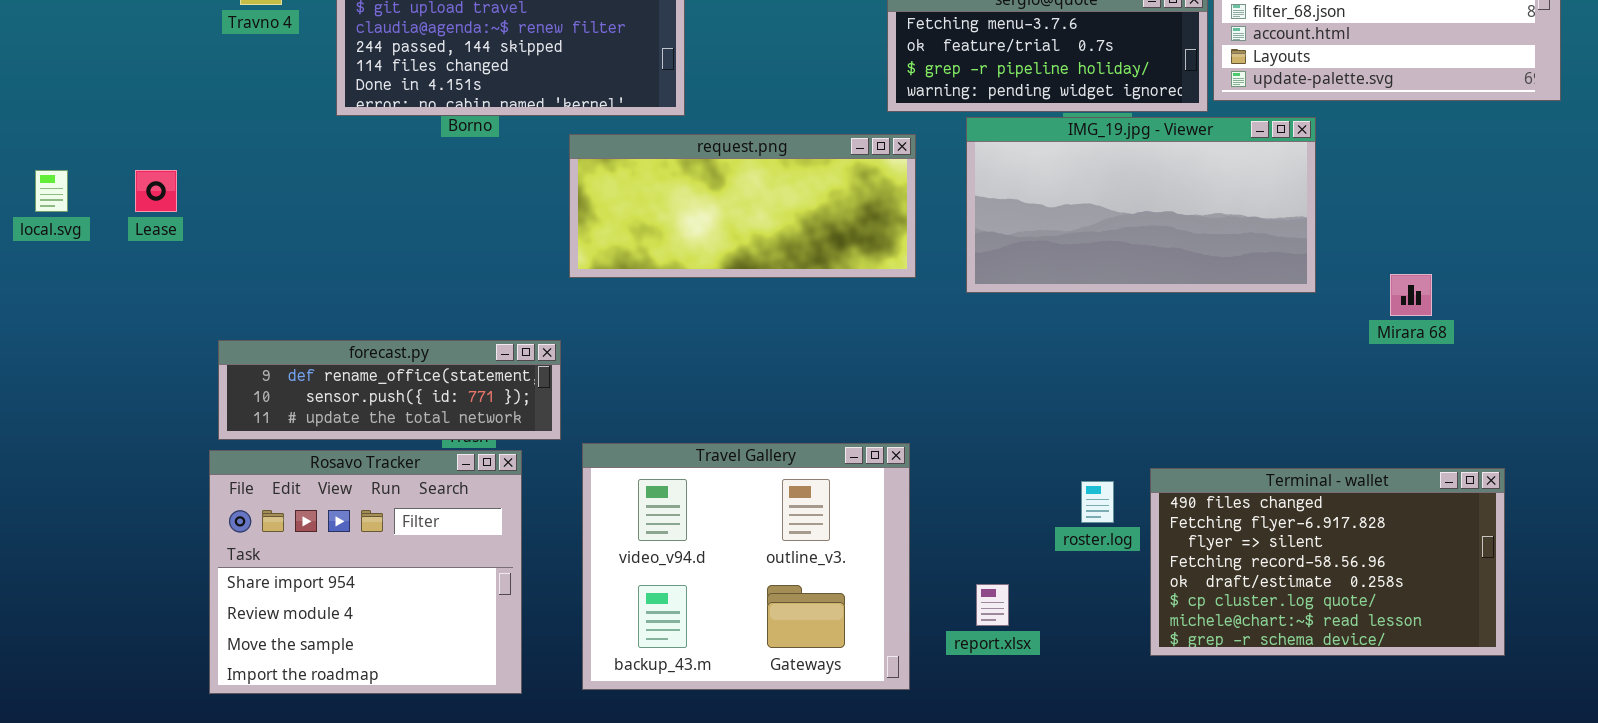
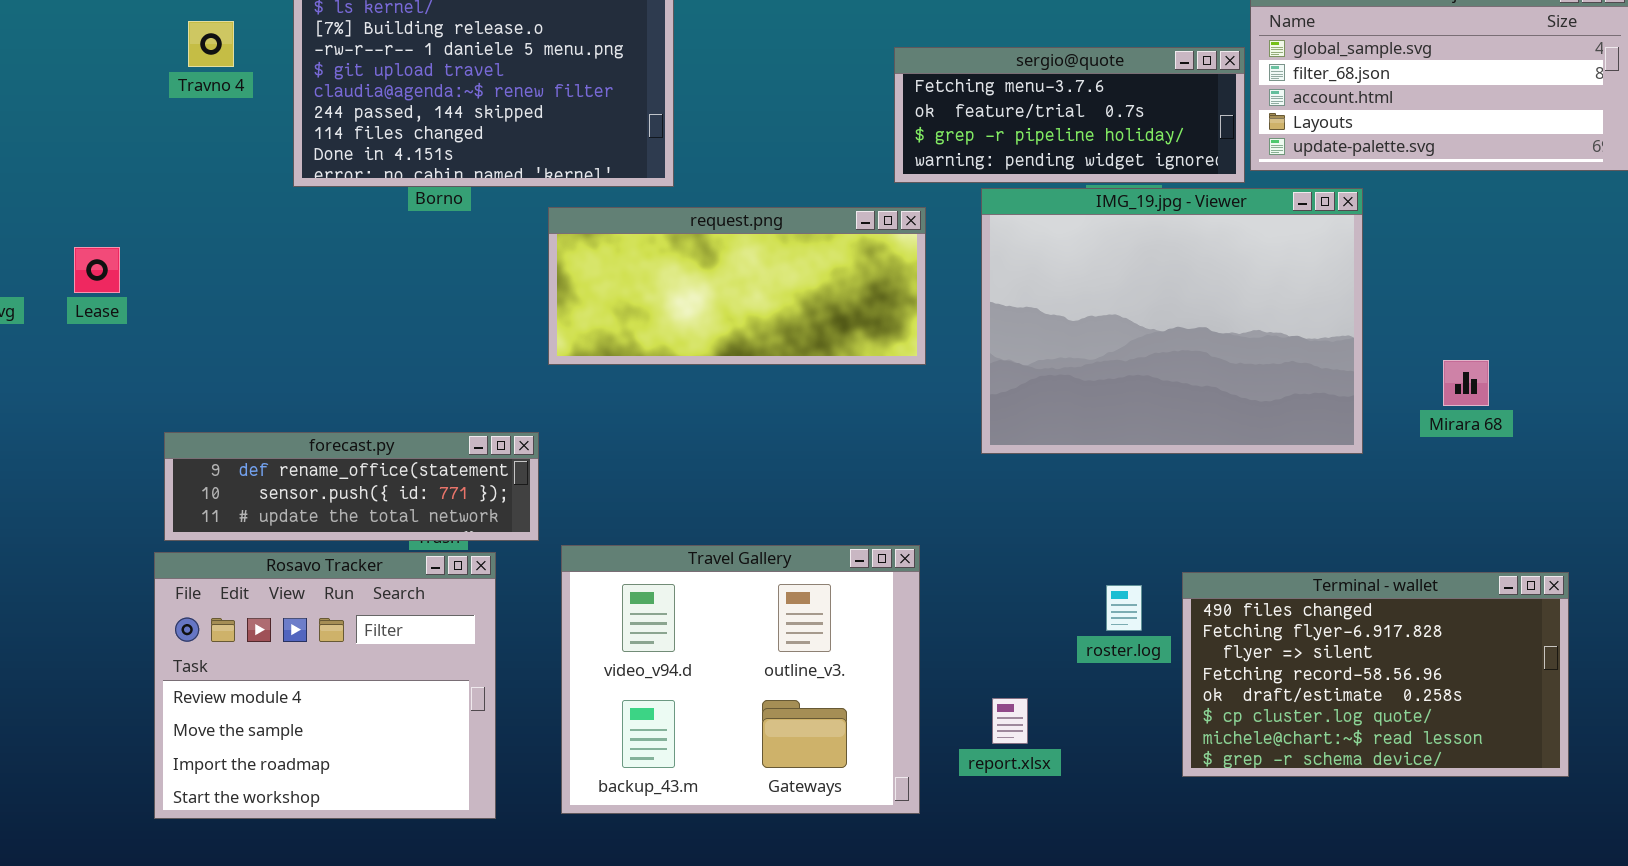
IMG_19.jpg - Viewer: [966,117,1316,293] -> [981,188,1363,454], resized
Rosavo Tracker: [209,450,522,694] -> [154,552,496,819], scrolled down 1 row

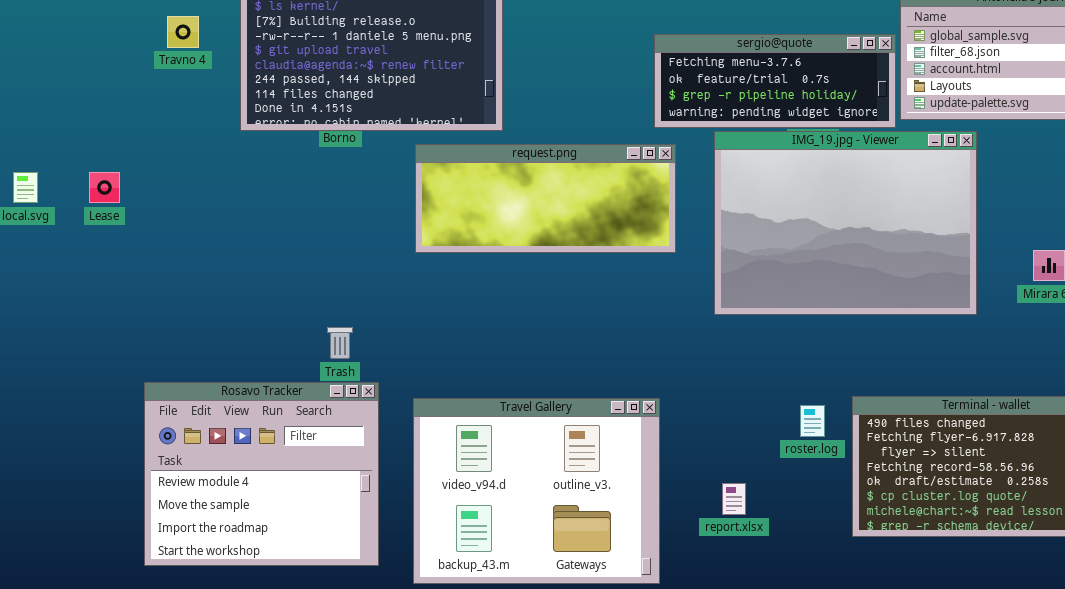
forecast.py: [164,432,539,541] -> none, closed
Travel Gallery: [561,545,920,814] -> [413,398,660,584], moved

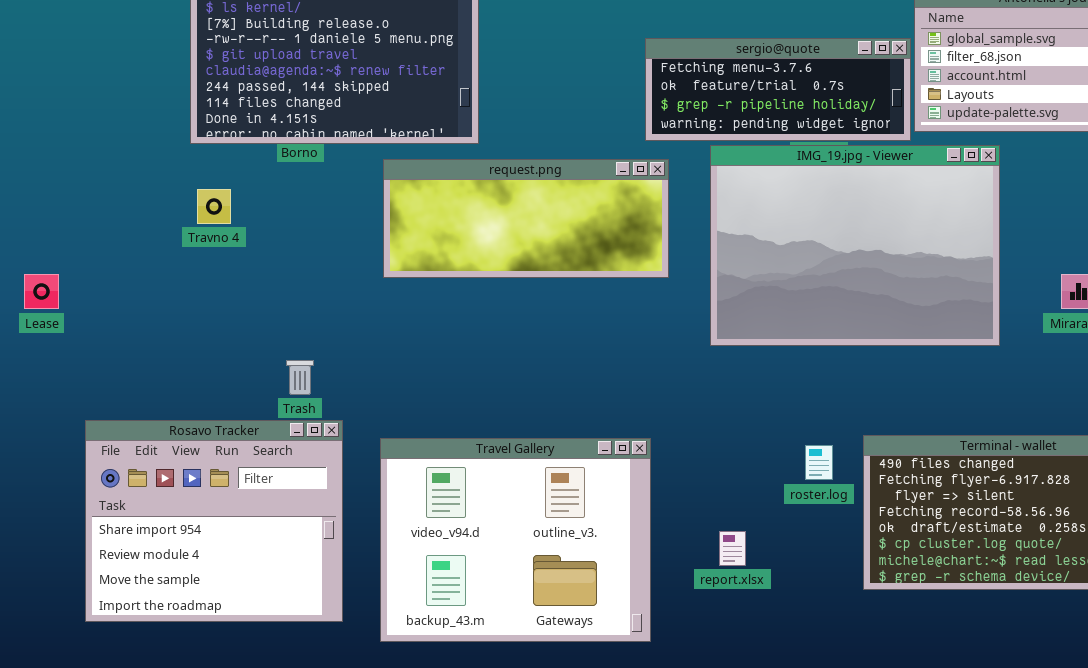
Travno 4: [167,16,199,48] -> [197,189,231,224], moved
Lease: [89,172,120,203] -> [24,274,59,309], moved
Rosavo Tracker: [144,382,379,566] -> [85,420,343,622], scrolled up 1 row

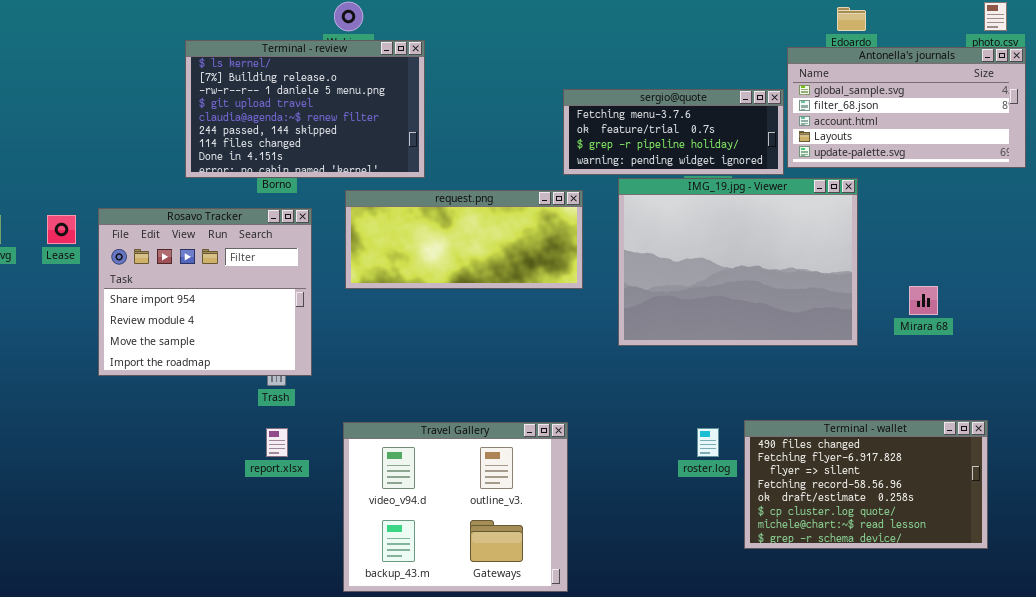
Lease: [24,274,59,309] -> [47,215,76,244], moved
Rosavo Tracker: [85,420,343,622] -> [98,208,312,376], moved
report.xlsx: [719,531,746,566] -> [266,428,288,457], moved

